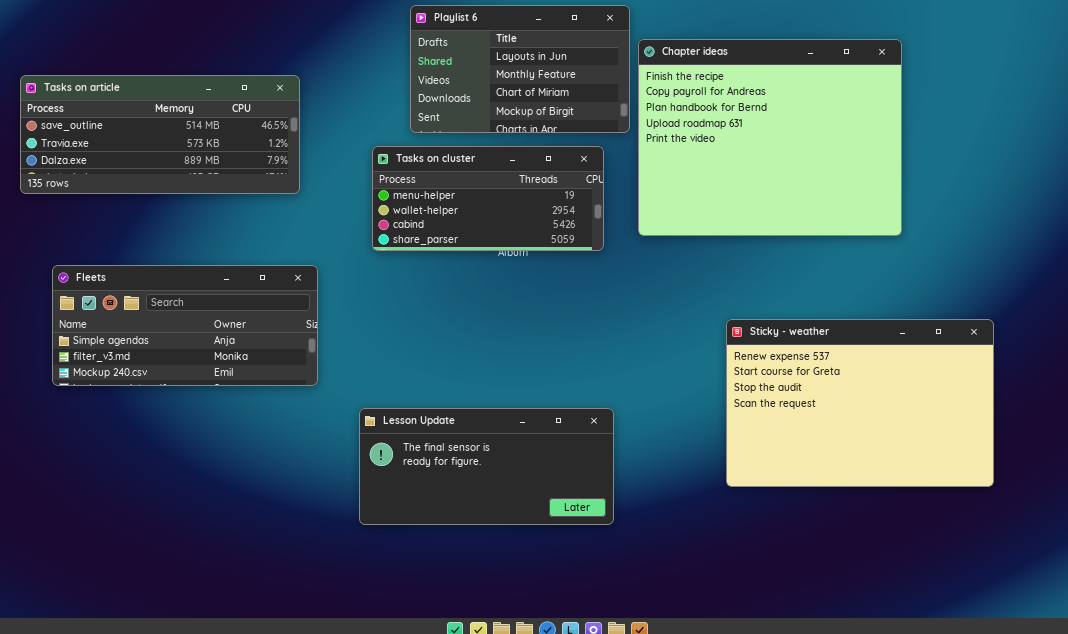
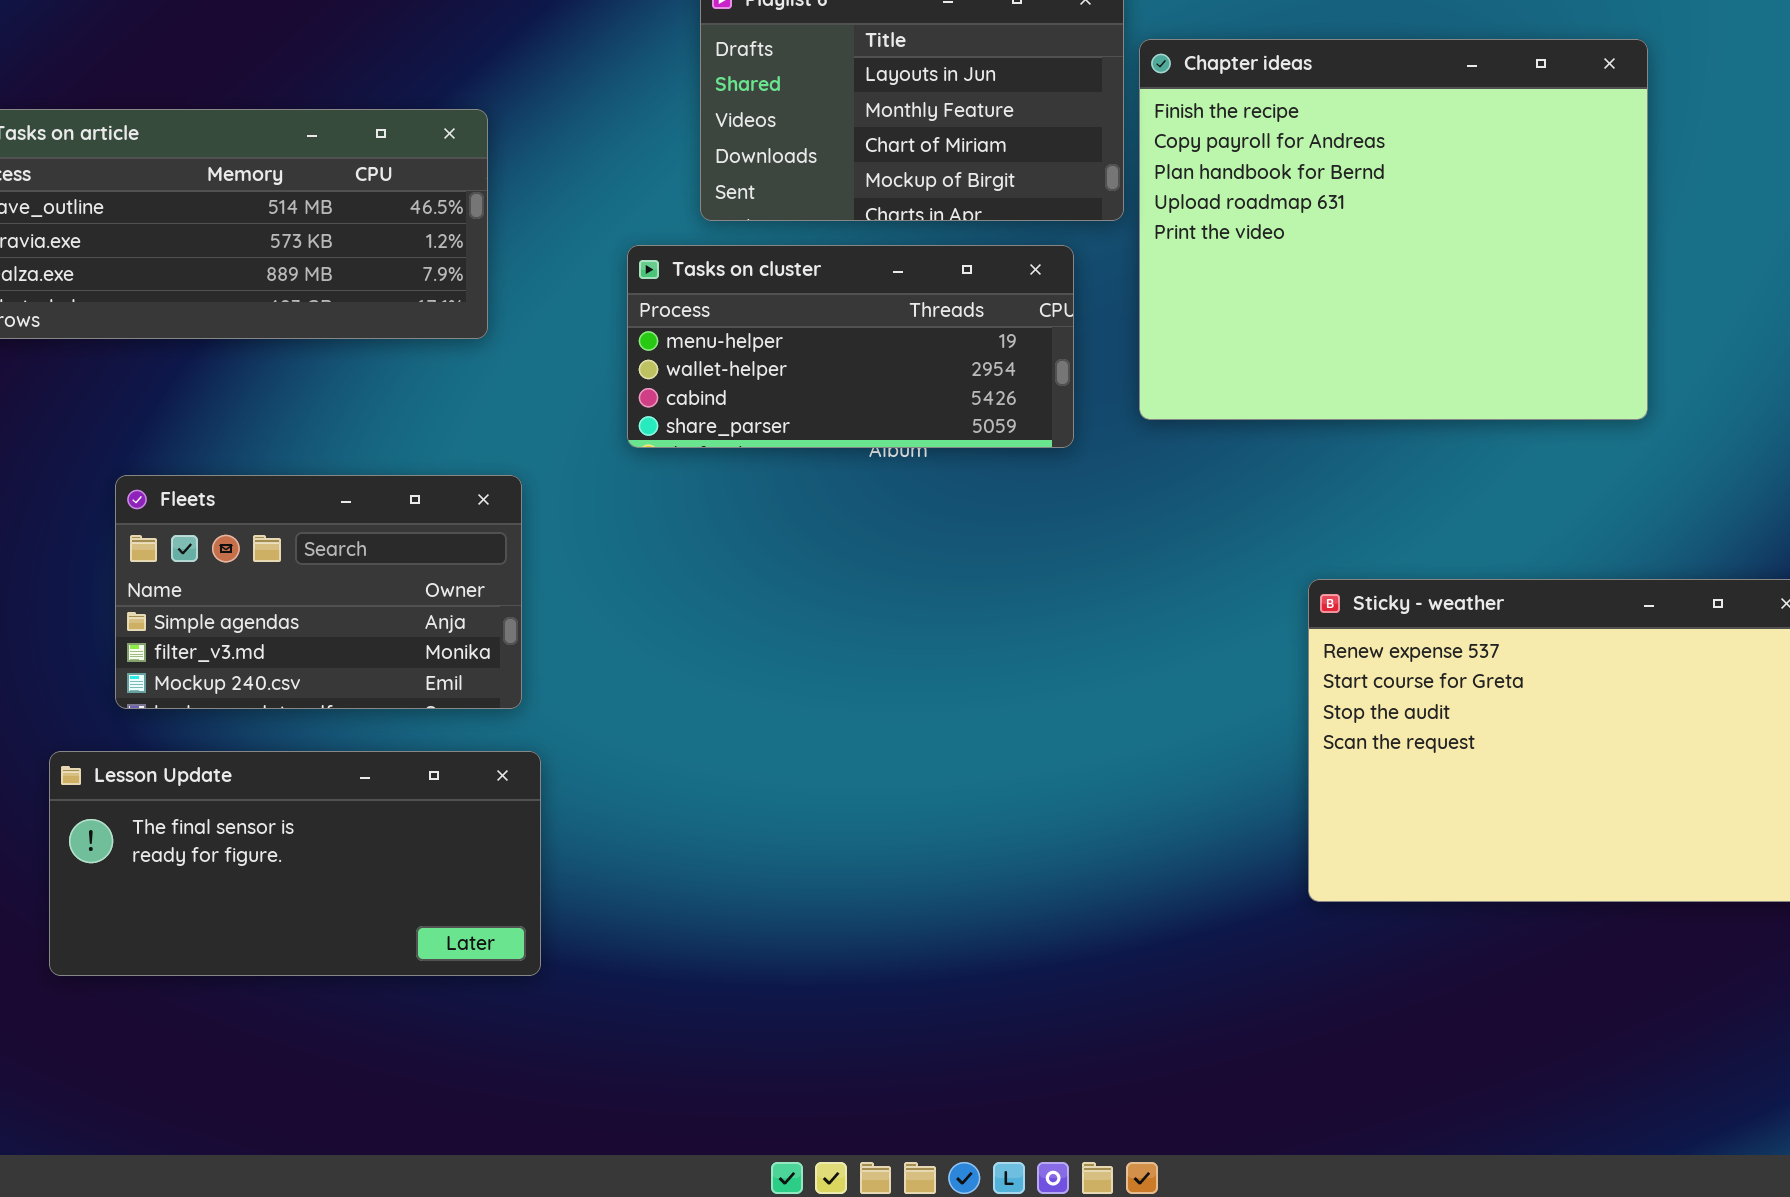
Fleets: [52,265,318,386] -> [115,475,522,709], resized
Lesson Update: [359,408,614,525] -> [49,751,541,976], moved

